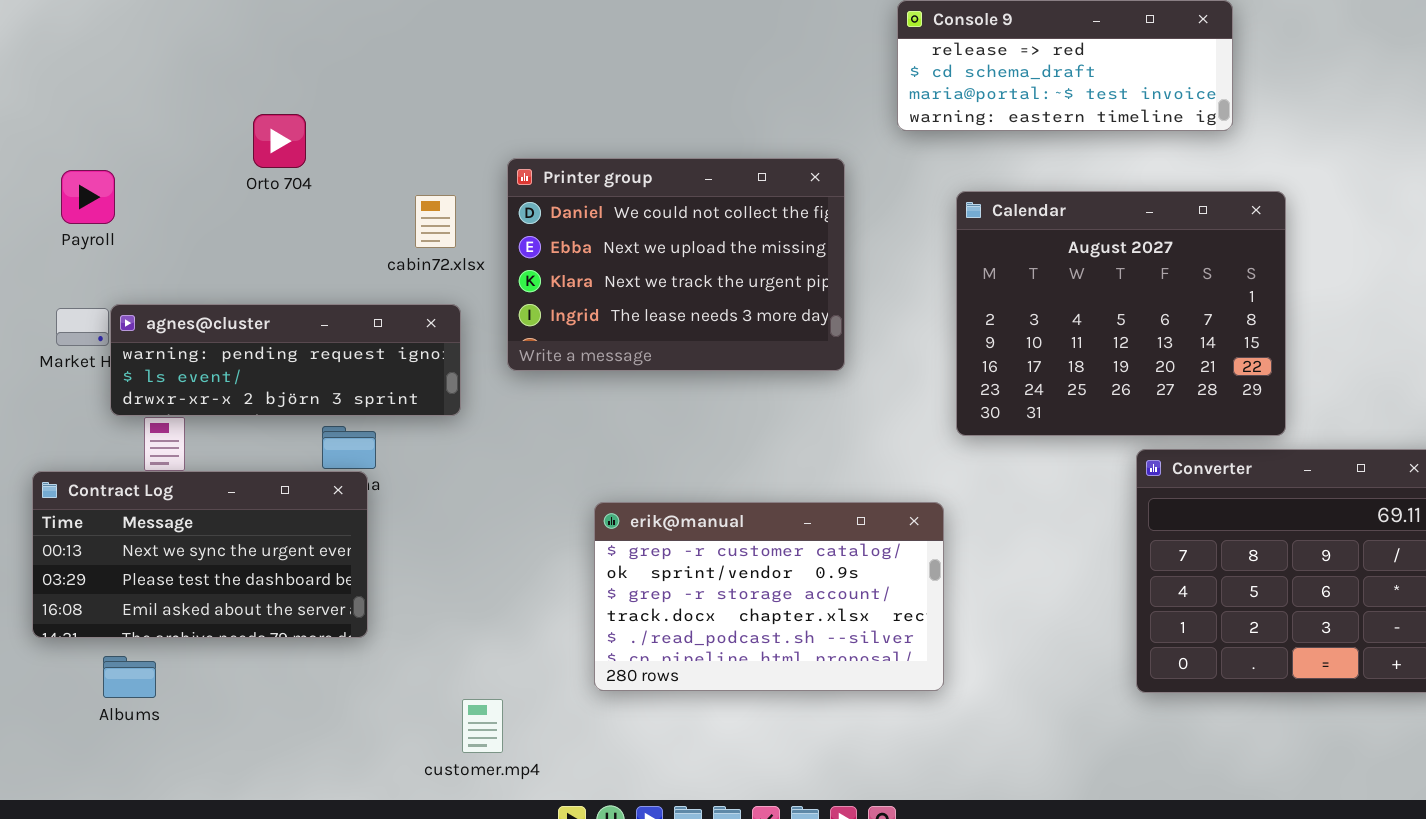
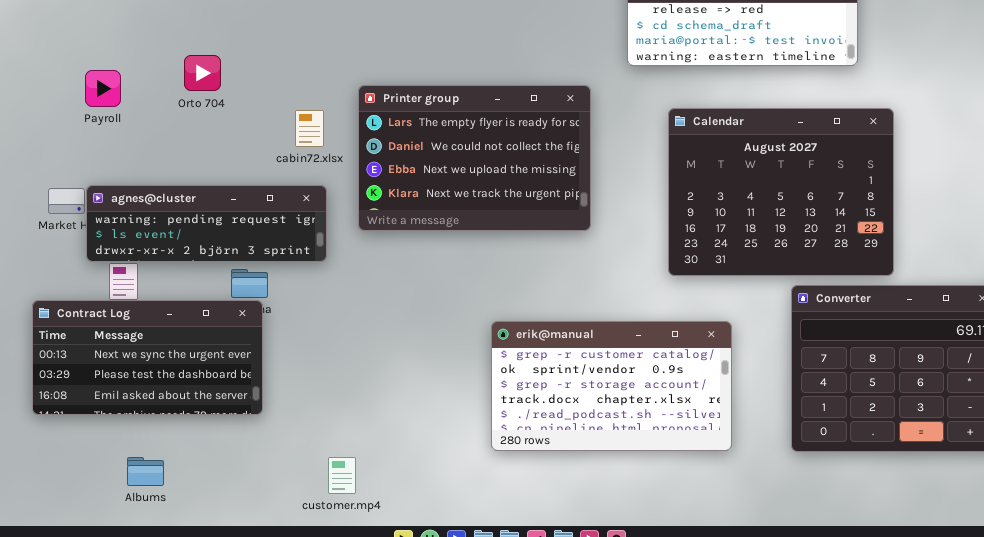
Printer group: [507,158,845,371] -> [358,85,591,231], scrolled up 1 row
Payroll: [61,170,115,224] -> [85,70,121,107], moved
erik@manual: [594,502,944,691] -> [491,321,732,451], moved
Albums: [103,656,156,698] -> [127,457,164,486], moved

